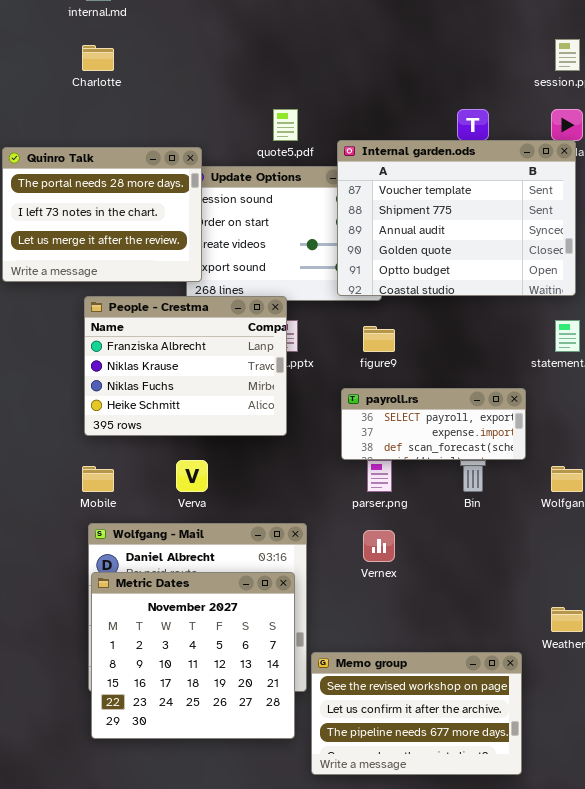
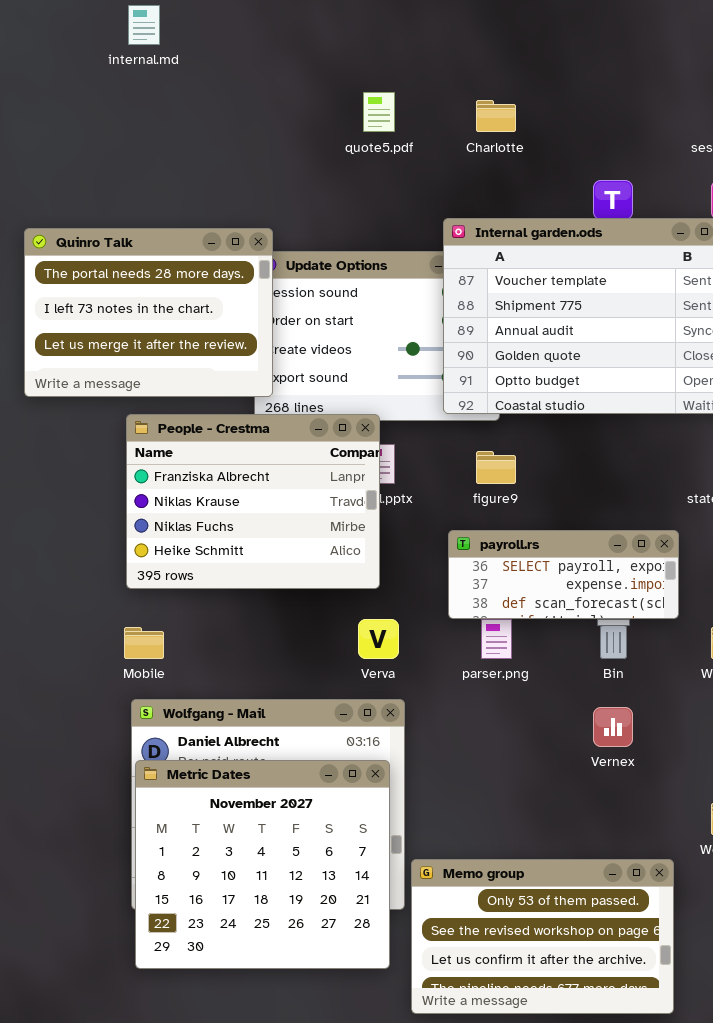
Charlotte: [82,45,114,71] -> [476,100,516,132], moved
quote5.pdf: [273,109,298,141] -> [363,92,395,132], moved
Verva: [176,460,208,492] -> [358,619,399,659], moved
Vernex: [363,530,395,562] -> [593,707,633,747], moved
Memo group: [311,652,522,775] -> [411,859,674,1014], scrolled up 1 row

